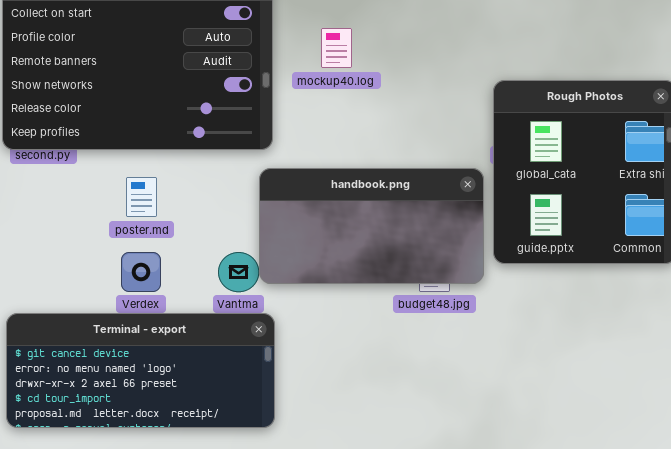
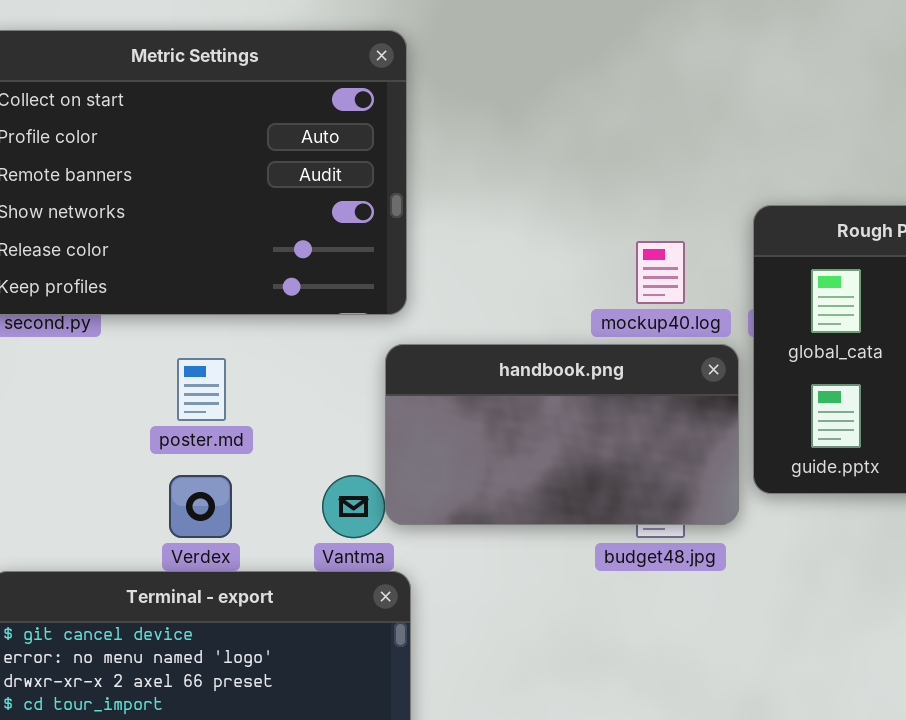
mockup40.log: [321,28,352,68] -> [636,241,685,304], moved

